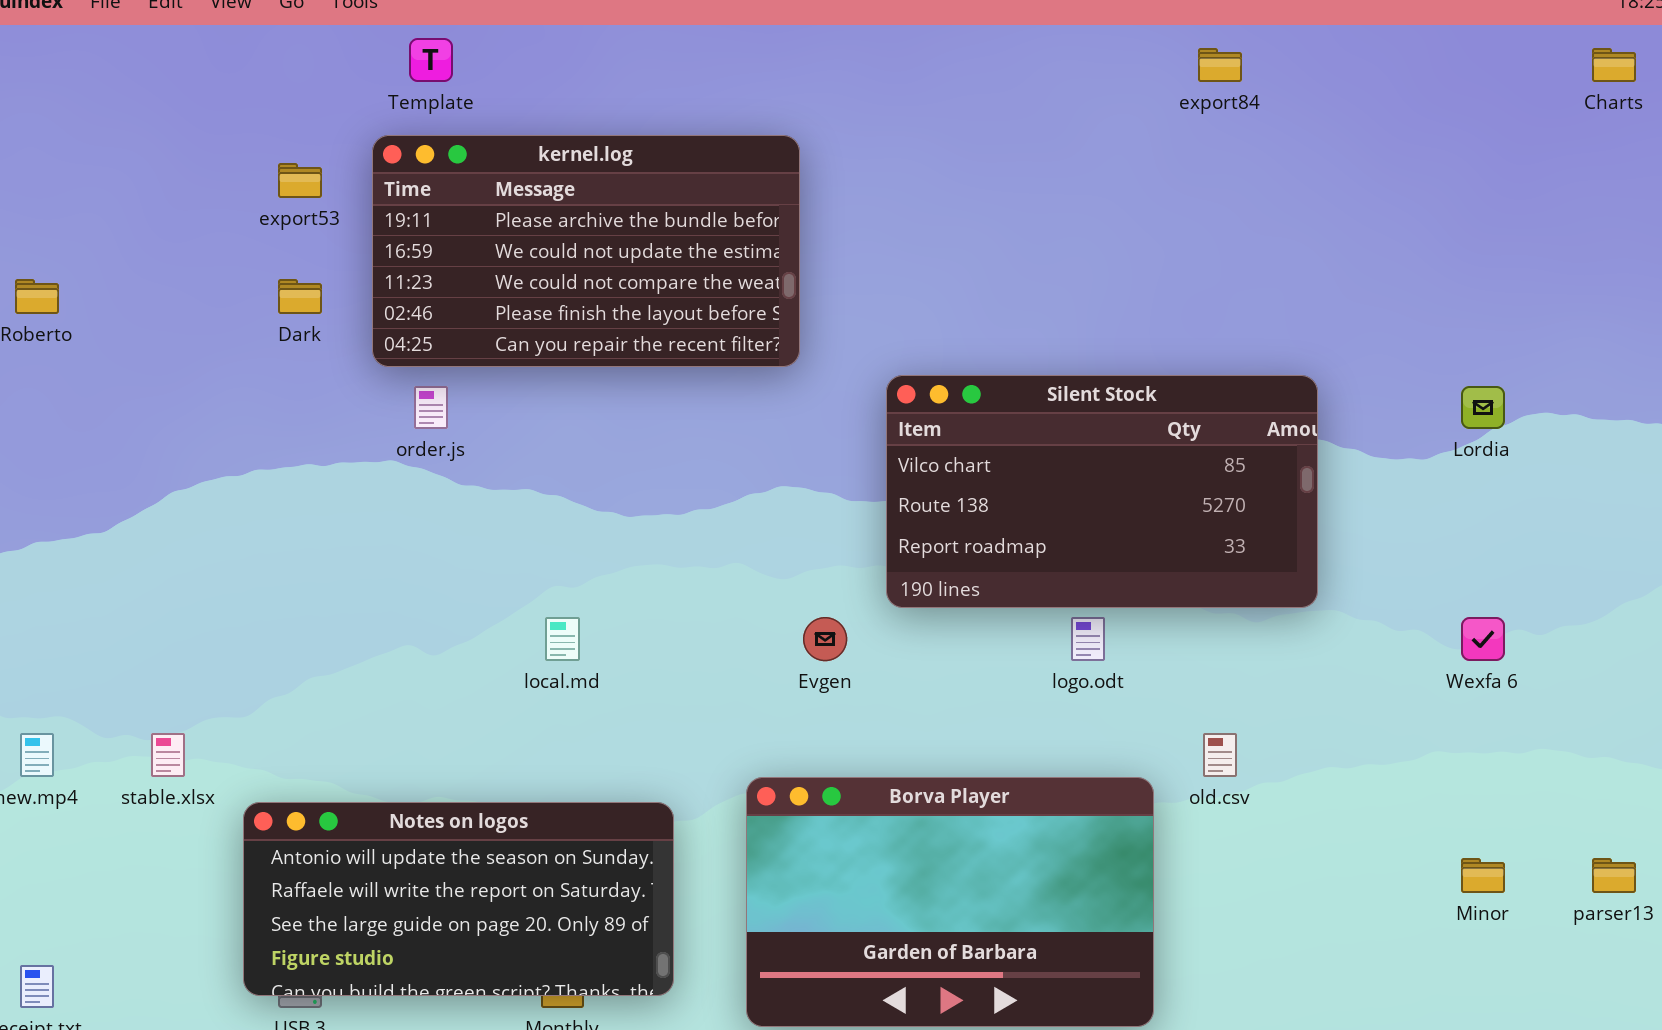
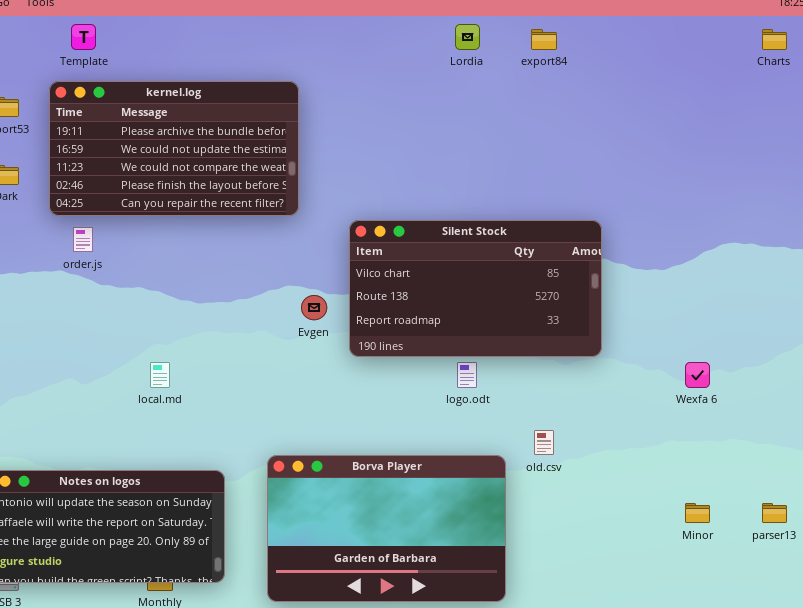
Lordia: [1461,386,1505,429] -> [455,24,480,50], moved
Evgen: [803,617,847,661] -> [301,295,327,320], moved

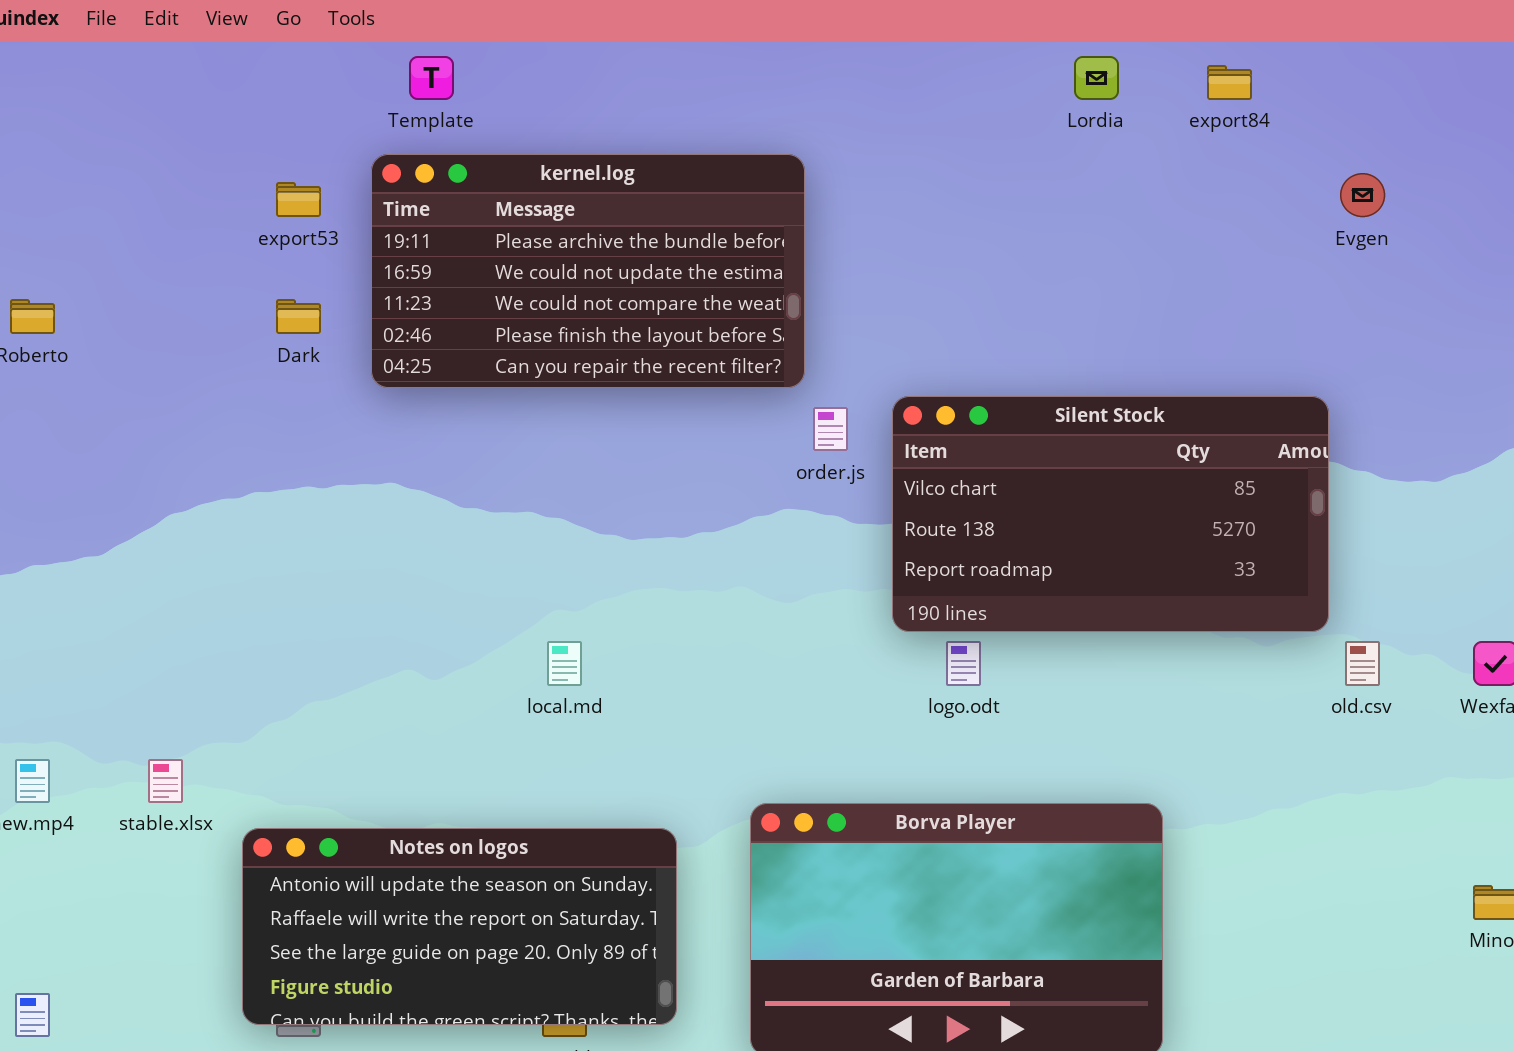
order.js: [73,227,93,252] -> [813,407,848,451], moved
Evgen: [301,295,327,320] -> [1340,173,1385,217], moved
logo.odt: [457,362,477,388] -> [946,641,981,686], moved
old.csv: [534,430,554,455] -> [1345,641,1380,686], moved

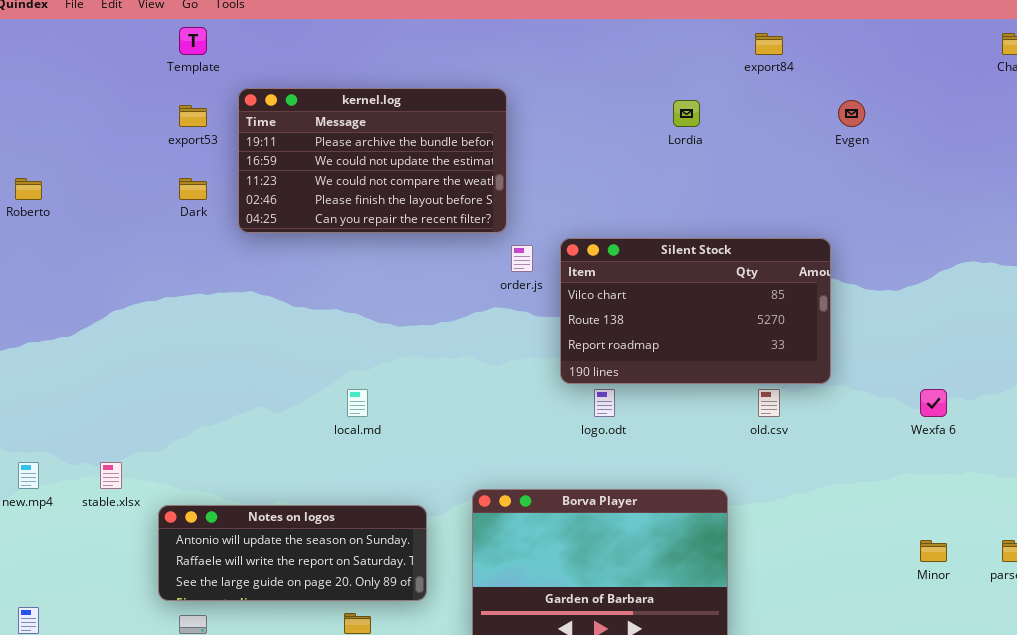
Template: [409,56,454,100] -> [179,27,207,55], moved
Lordia: [1074,56,1119,100] -> [673,100,700,127], moved
old.csv: [1345,641,1380,686] -> [758,389,780,417], moved
Notes on logos: [242,828,677,1025] -> [158,505,427,601], resized

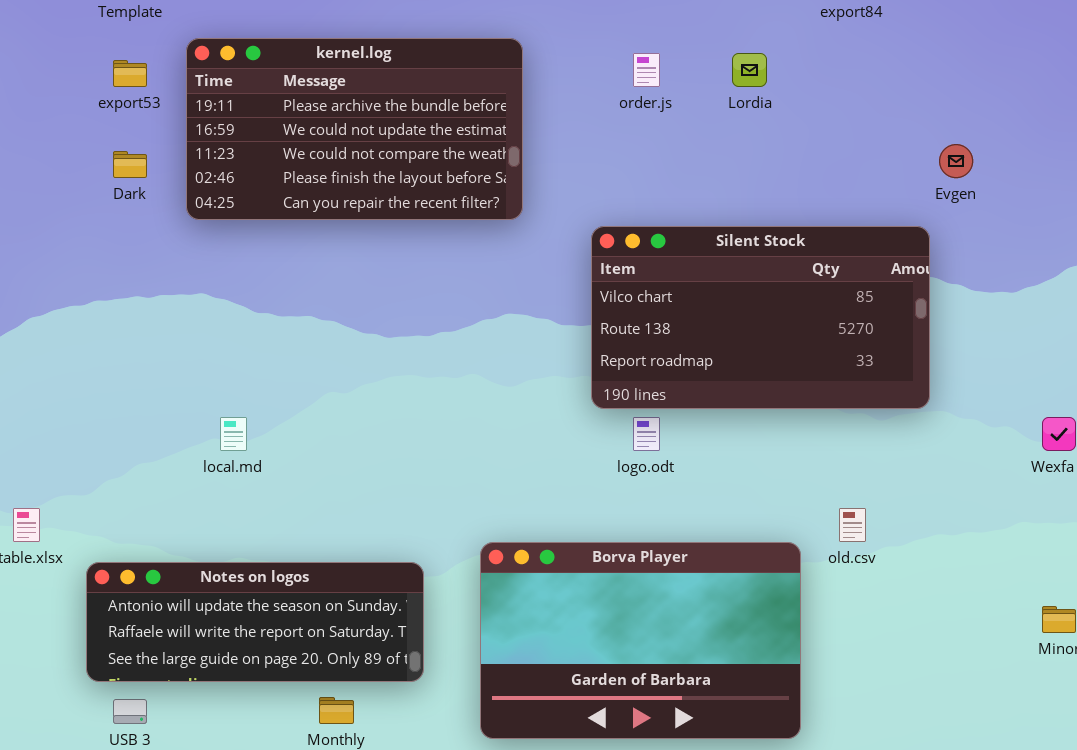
Evgen: [838,100,865,127] -> [939,144,973,178], moved
order.js: [511,245,533,272] -> [633,53,660,87], moved
local.md: [347,389,368,417] -> [220,417,247,451], moved
old.csv: [758,389,780,417] -> [839,508,866,542], moved

